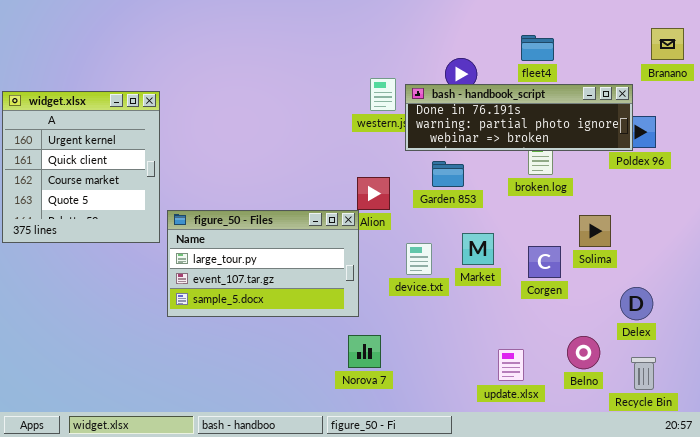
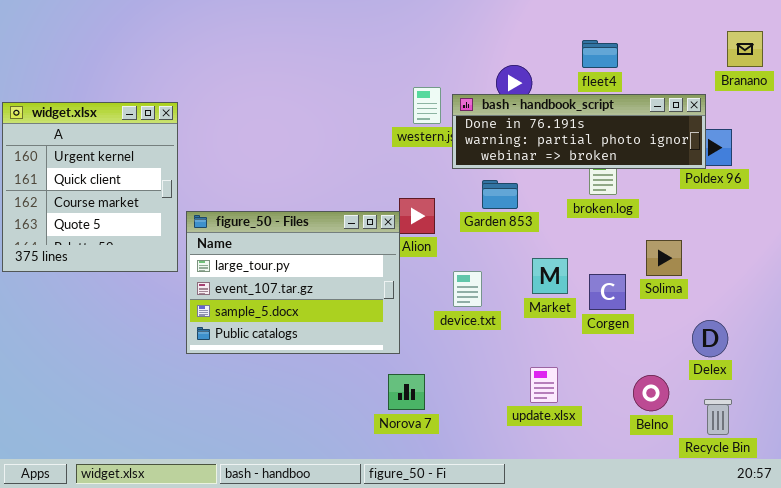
figure_50 - Files: [167,210,359,317] -> [186,211,400,354], resized
Market: [462,233,494,265] -> [532,258,568,294], moved
update.xlsx: [498,349,524,381] -> [530,367,558,403], moved

